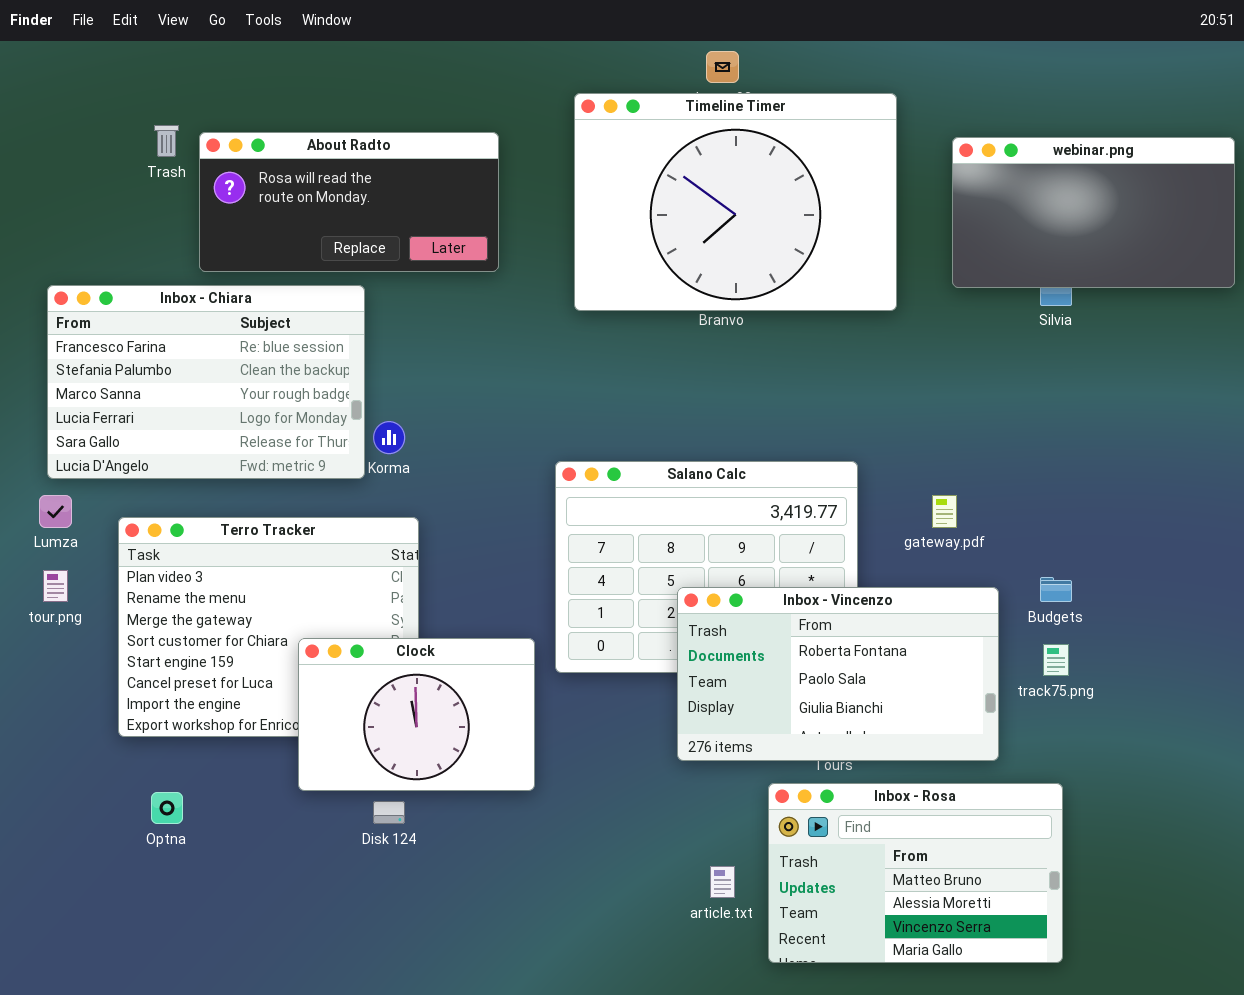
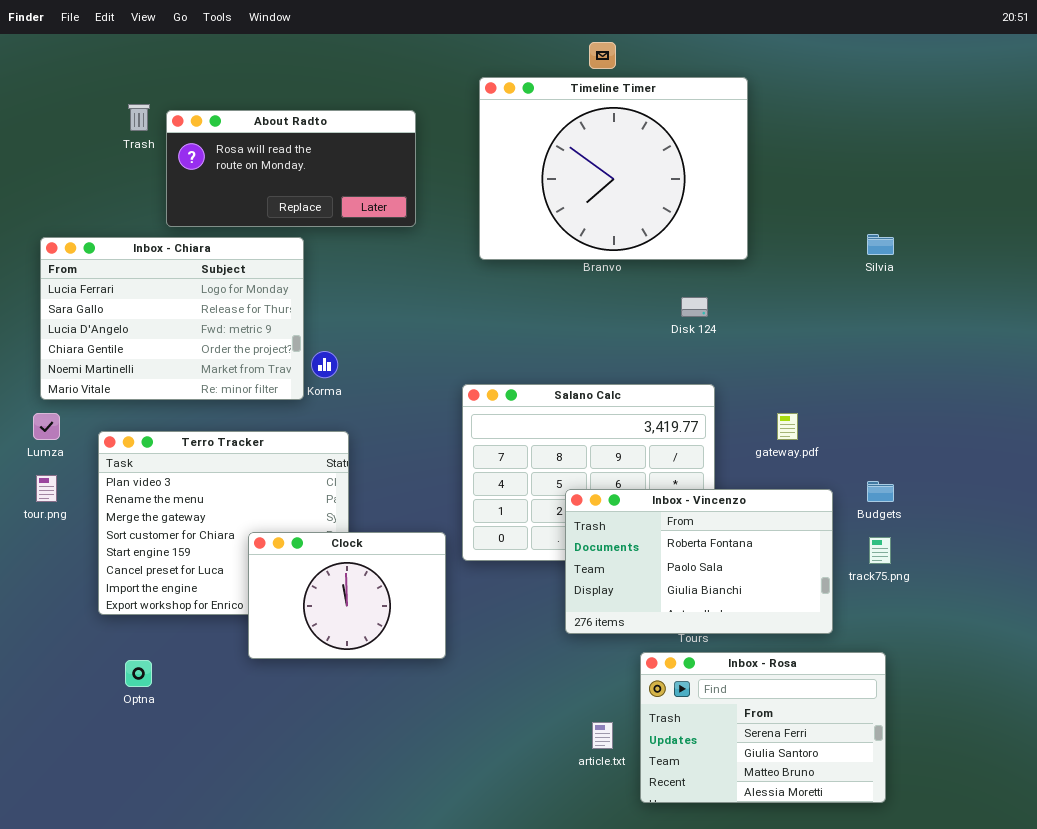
webinar.png: [952,137,1235,288] -> none, closed
Inbox - Chiara: [47,285,365,479] -> [40,237,304,400], scrolled down 3 rows
Inbox - Rosa: [768,783,1063,963] -> [640,652,886,803], scrolled up 2 rows
Disk 124: [373,801,405,824] -> [681,297,708,317], moved

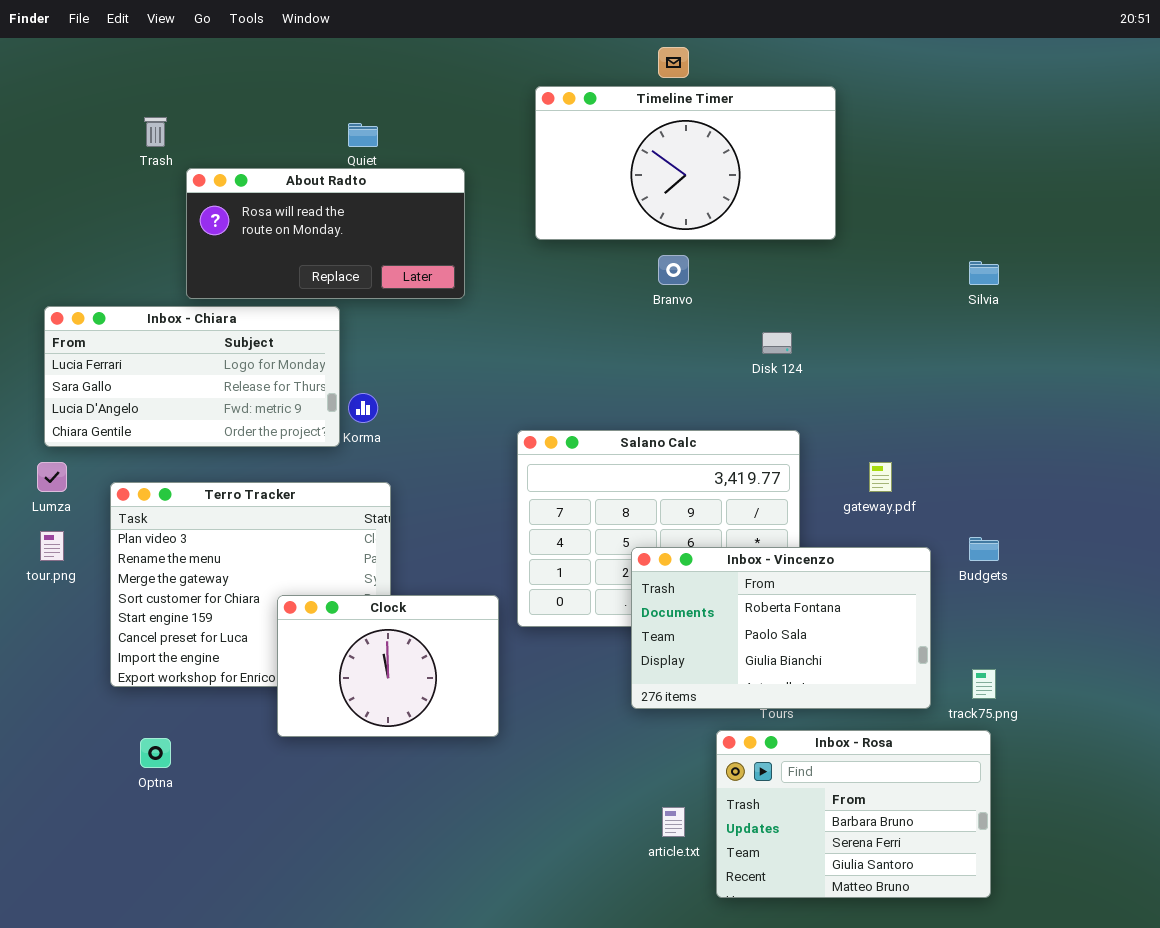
Timeline Timer: [479,77,748,260] -> [535,86,836,240], resized
About Radto: [166,110,416,227] -> [186,168,465,299], moved
Inbox - Chiara: [40,237,304,400] -> [44,306,340,447], resized
track75.png: [869,537,891,564] -> [972,669,996,699], moved
Inbox - Rosa: [640,652,886,803] -> [716,730,991,898], scrolled up 1 row

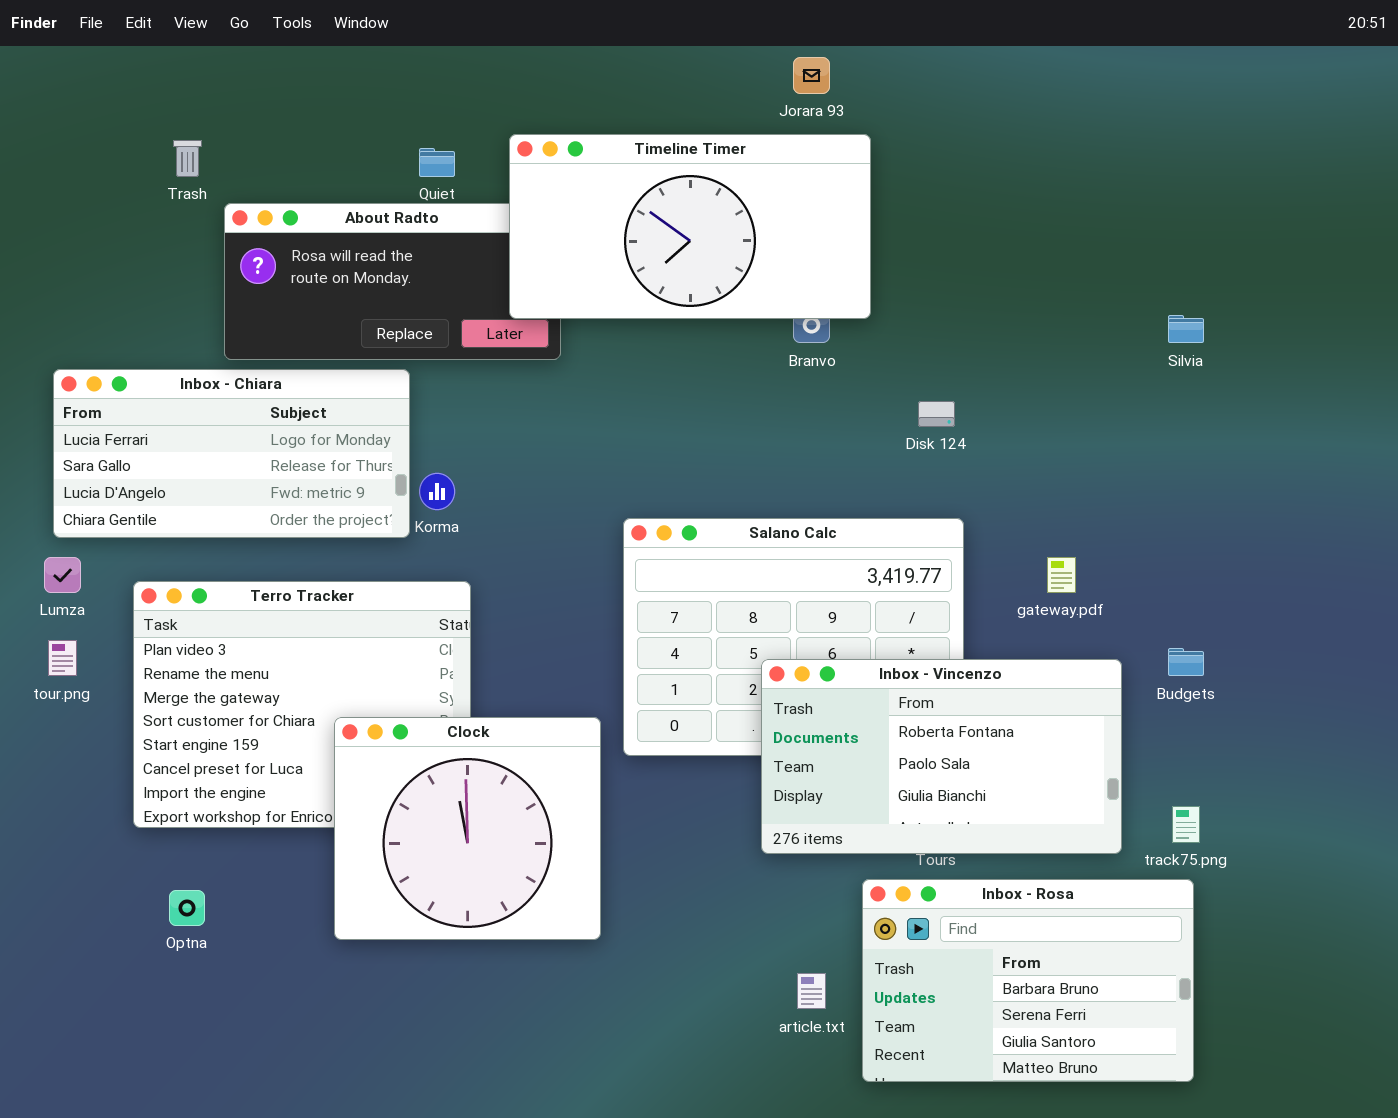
Timeline Timer: [535,86,836,240] -> [509,134,871,319], moved
Clock: [277,595,499,737] -> [334,717,601,940], resized

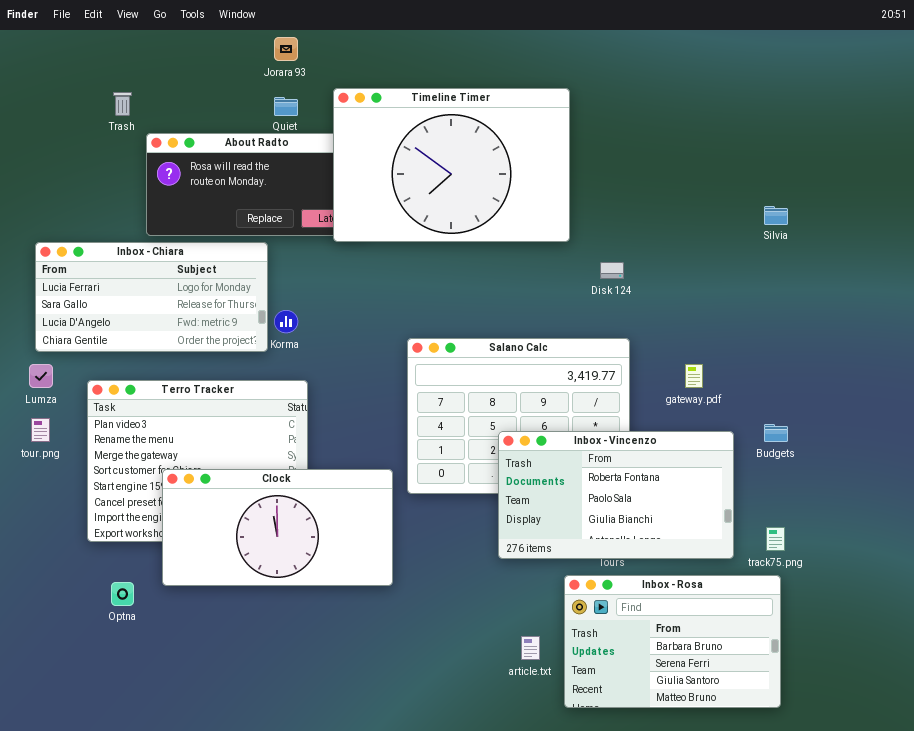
Jorara 93: [793,57,830,94] -> [274,37,298,61], moved
Timeline Timer: [509,134,871,319] -> [333,88,570,242], resized
Clock: [334,717,601,940] -> [162,469,393,586], resized

